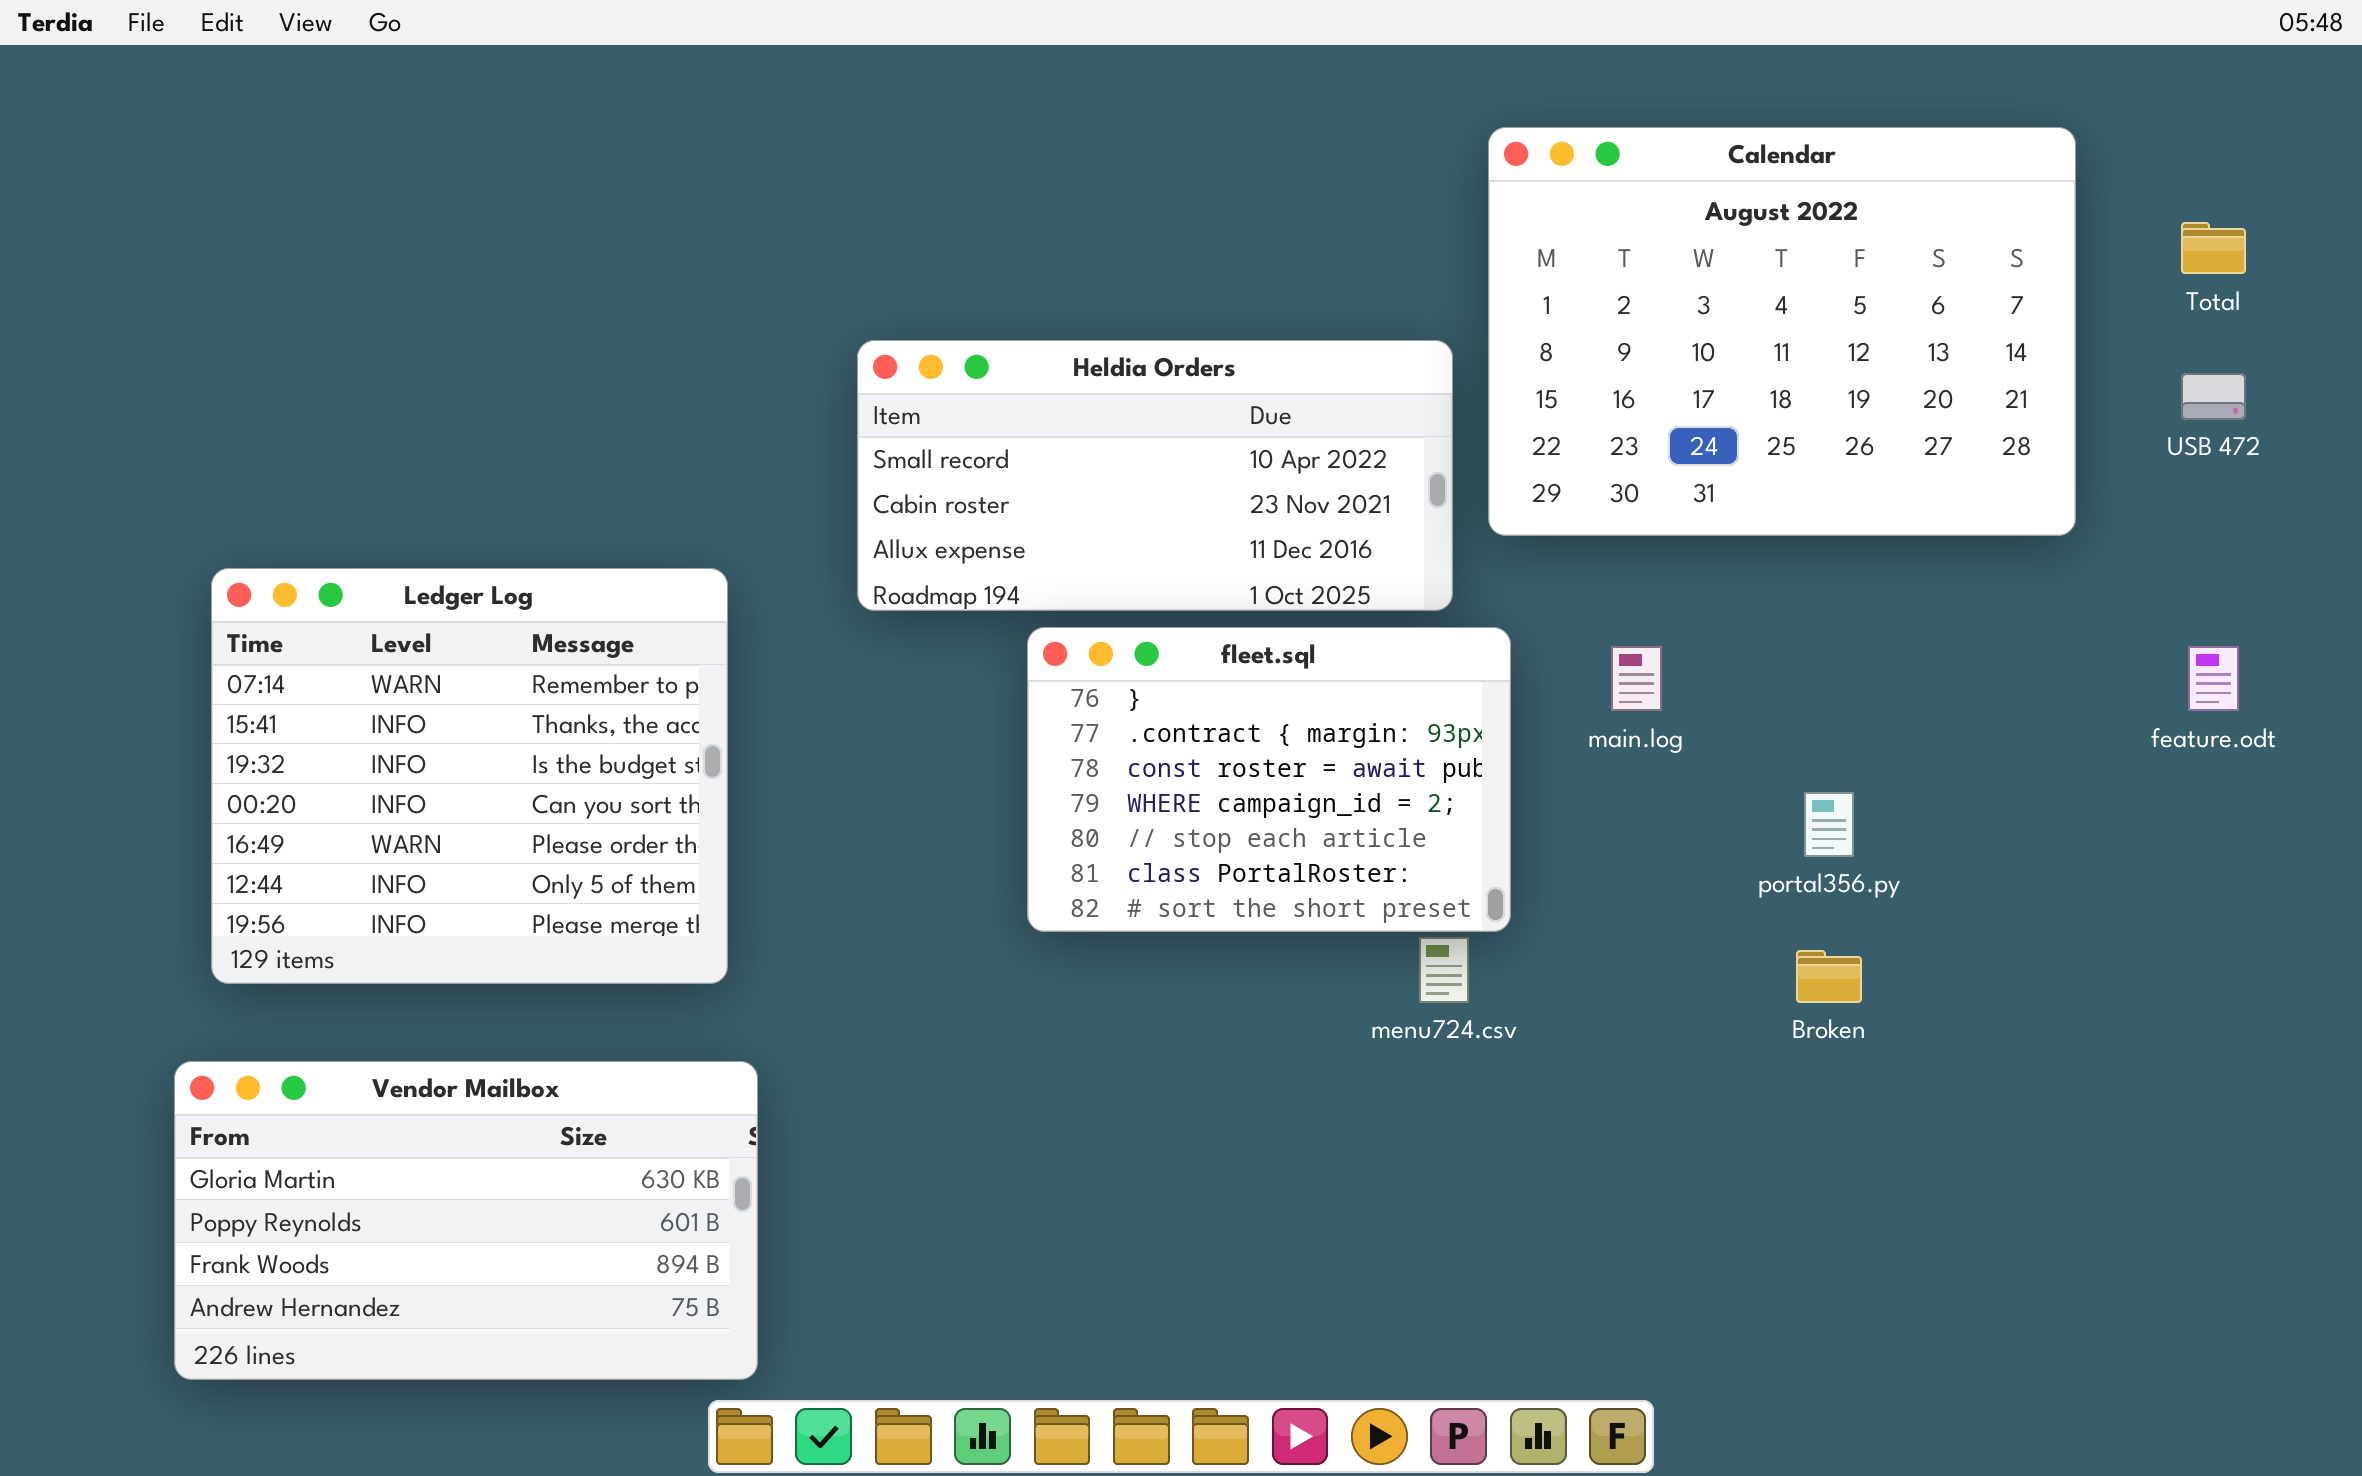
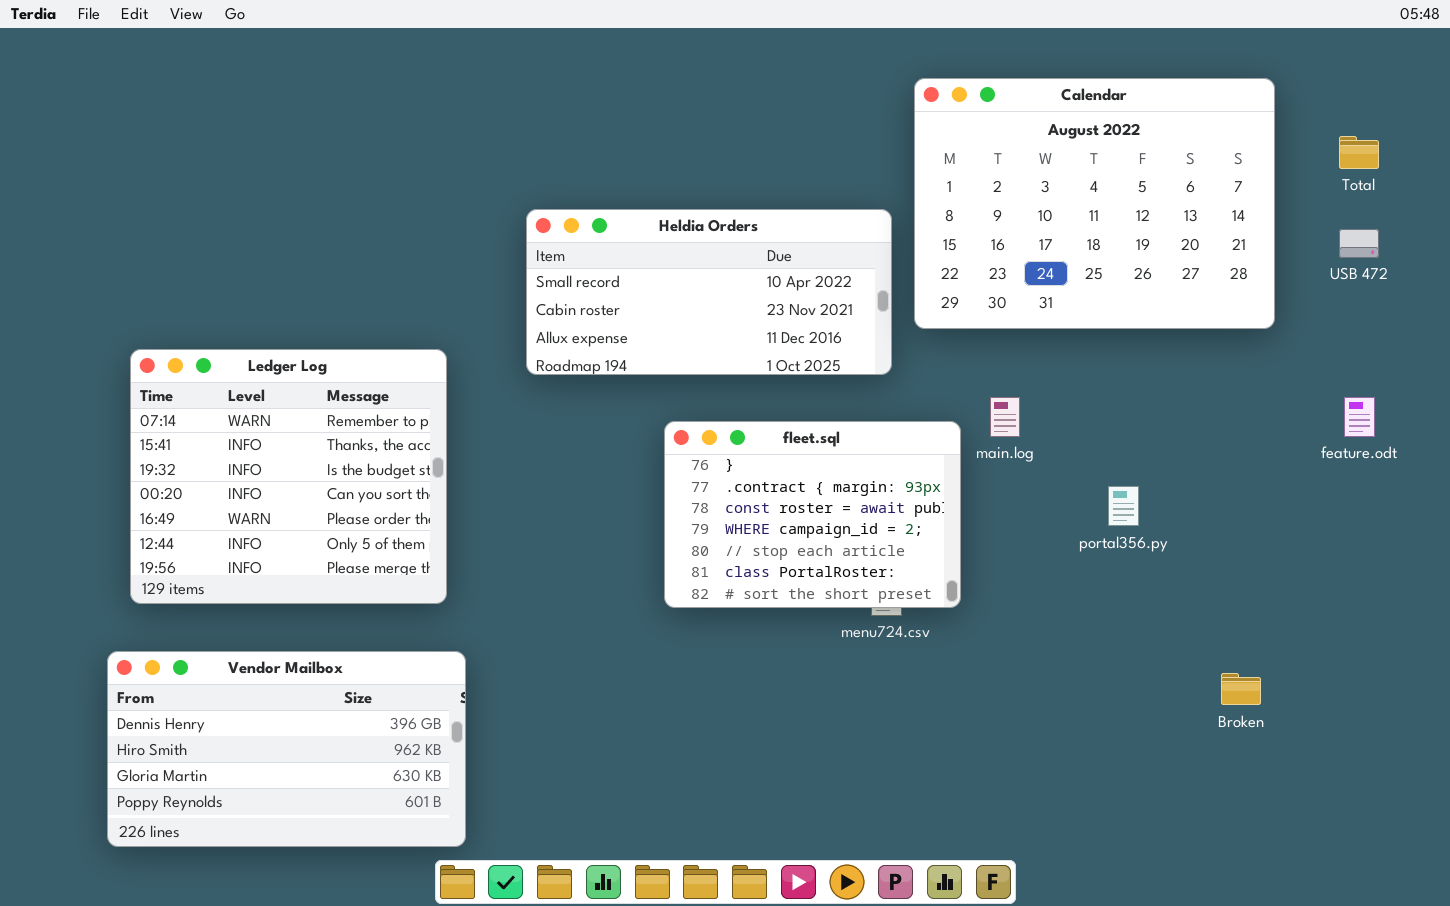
fleet.sql: [1027,627,1511,932] -> [664,421,961,608], moved
Broken: [1796,950,1862,1003] -> [1221,673,1261,705], moved
Vendor Mailbox: [174,1061,758,1380] -> [107,651,466,847], scrolled up 2 rows

